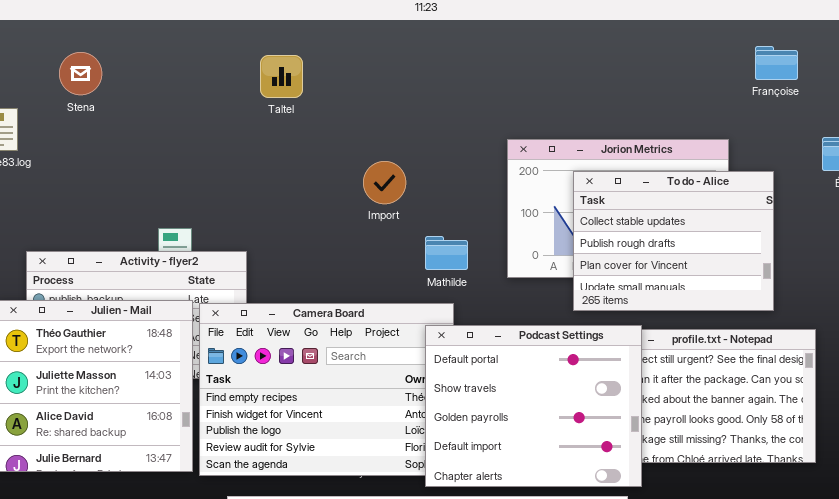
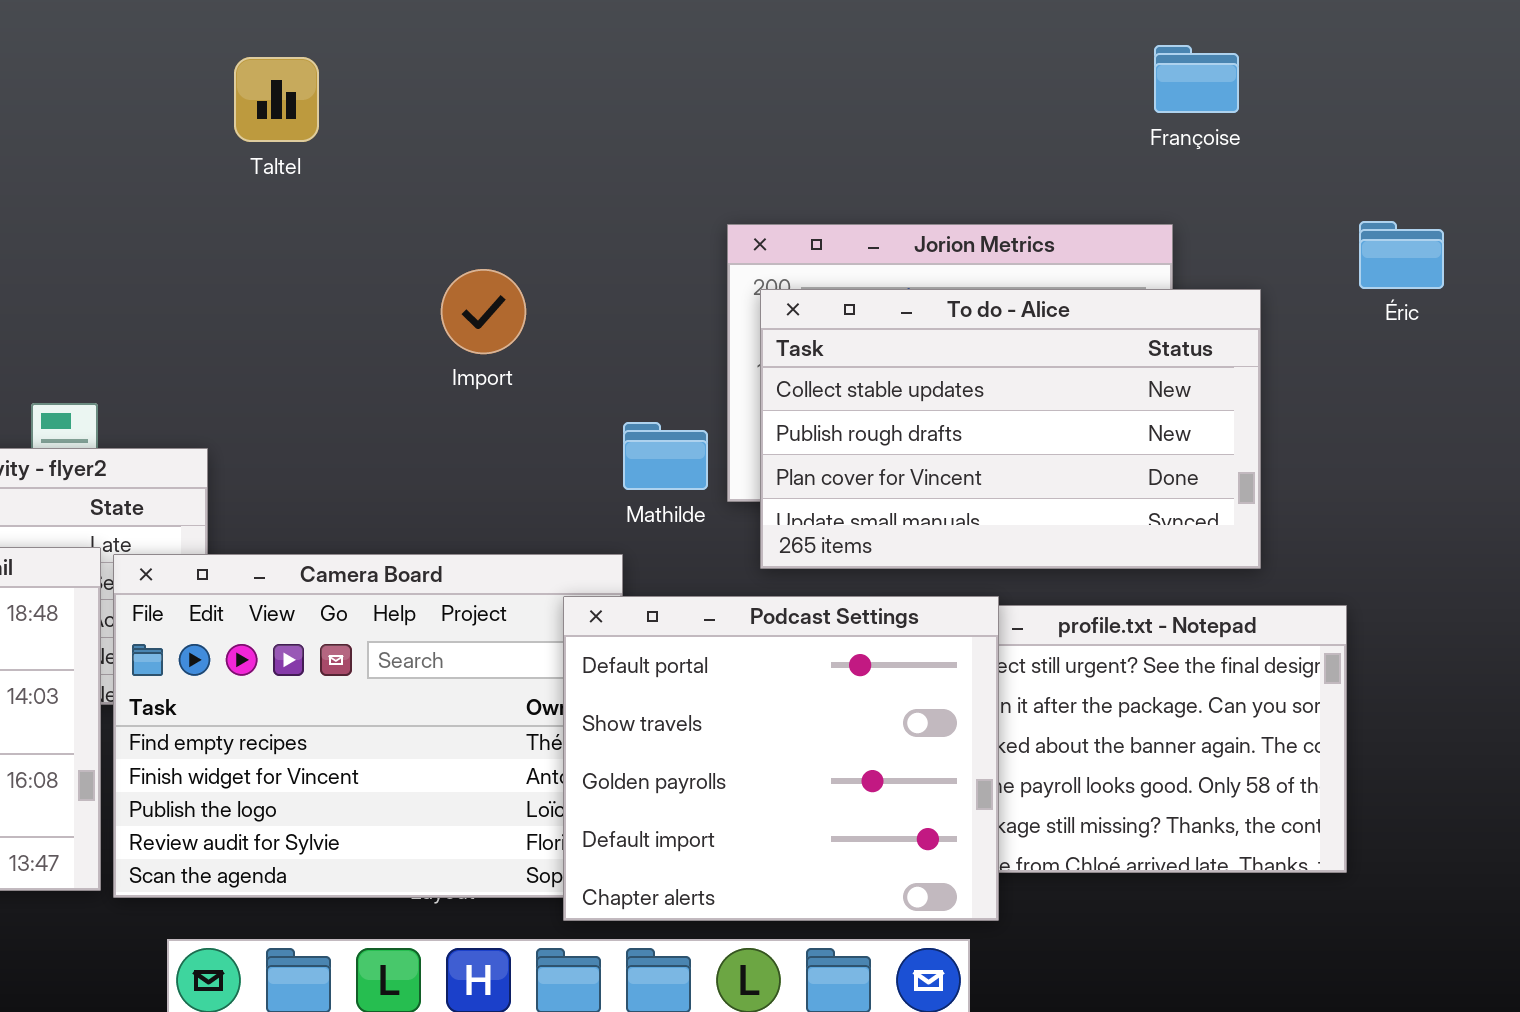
Françoise: [755,46,798,80] -> [1154,45,1239,113], moved
To do - Alice: [573,171,774,311] -> [760,289,1261,569], resized
Mathilde: [425,236,468,270] -> [623,422,708,490], moved

